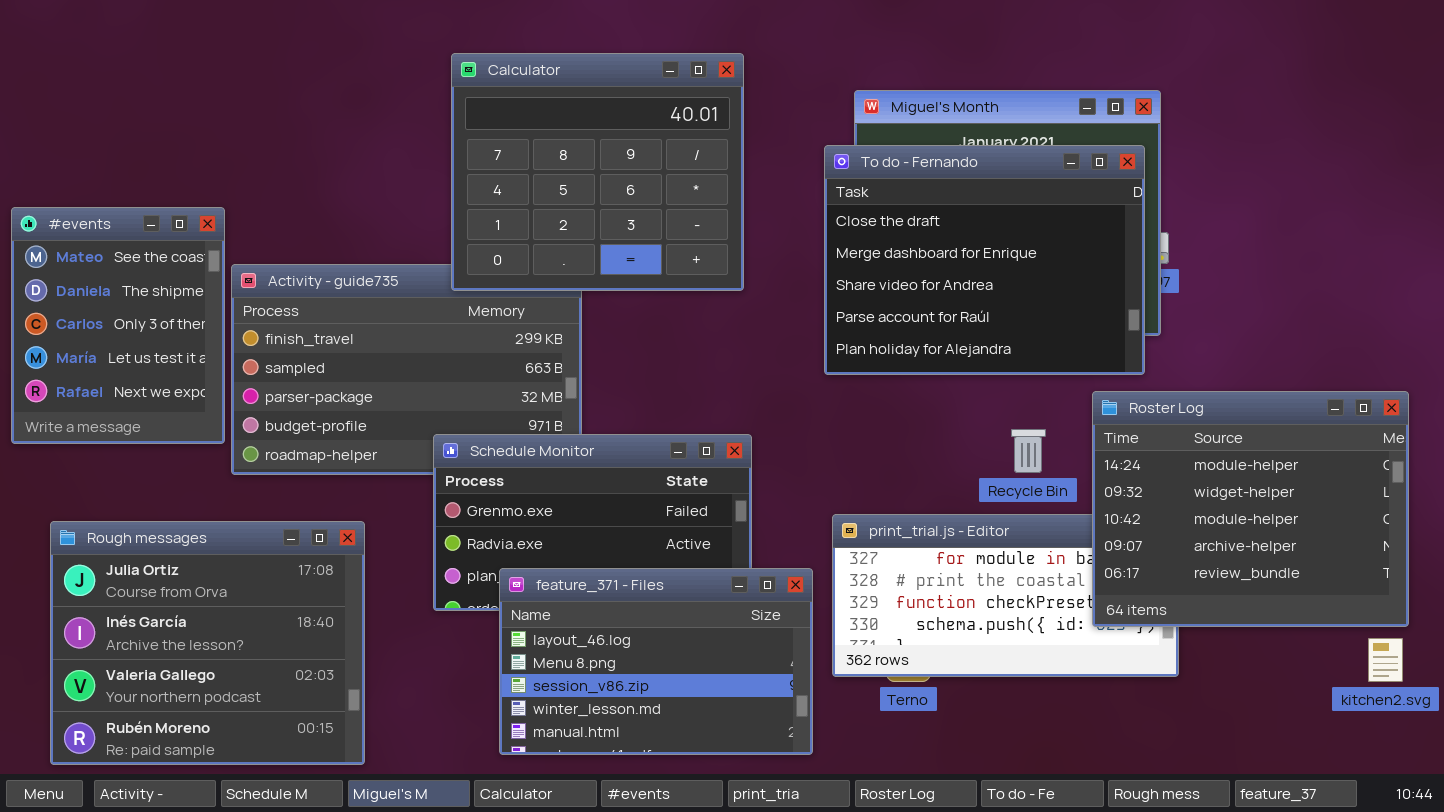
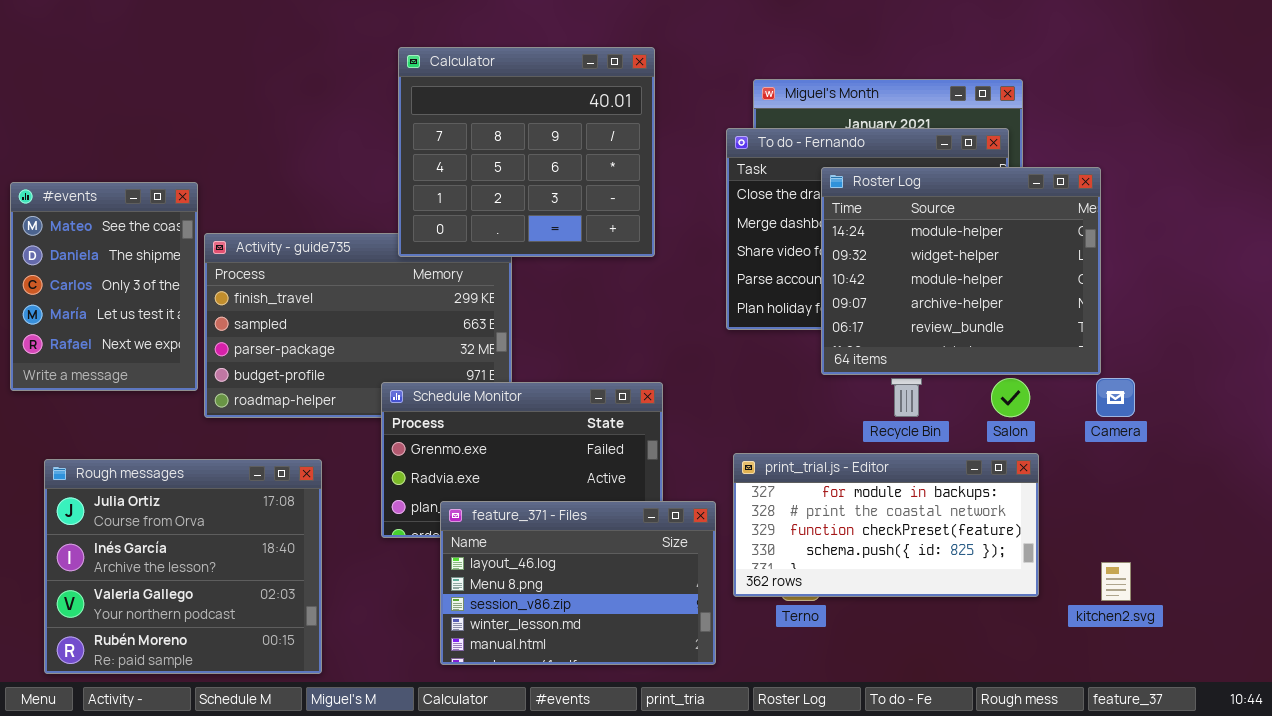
Roster Log: [1092,391,1409,627] -> [821,167,1101,375], moved
kitchen2.svg: [1368,638,1403,682] -> [1101,562,1131,601], moved

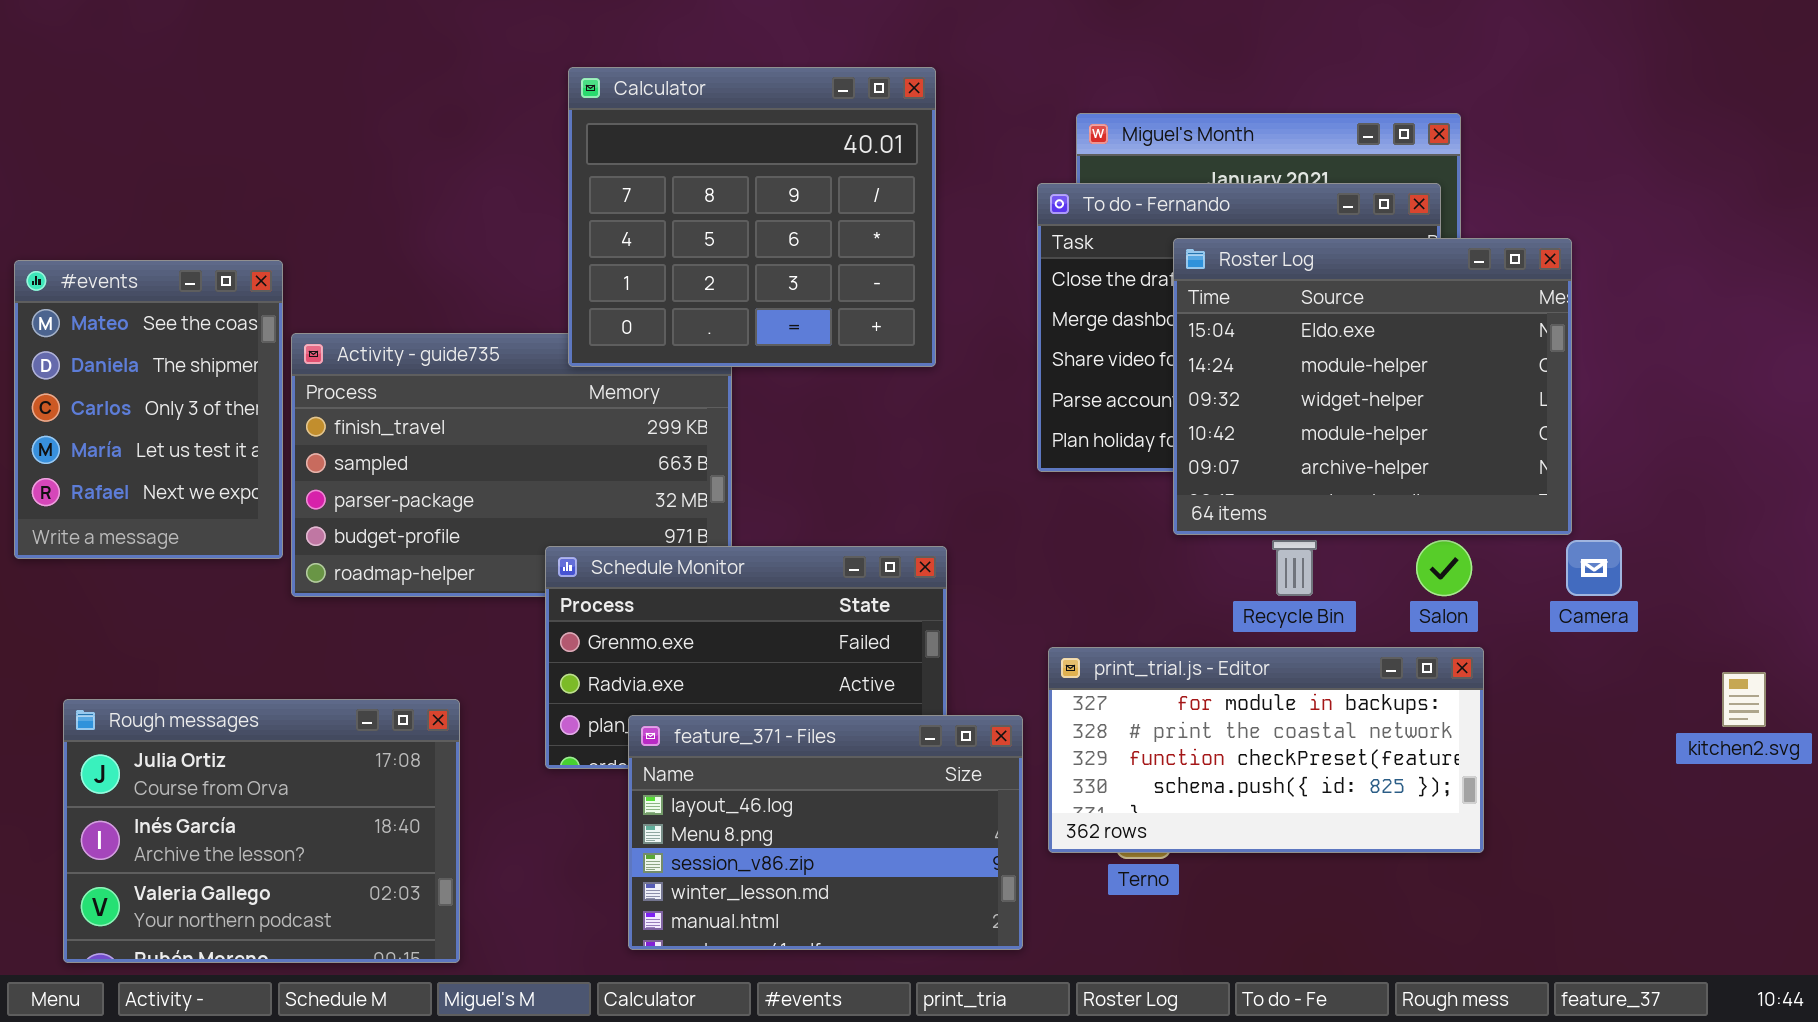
Roster Log: [821,167,1101,375] -> [1173,238,1572,535], scrolled up 1 row
Rough messages: [44,459,322,674] -> [63,699,460,963], resized
kitchen2.svg: [1101,562,1131,601] -> [1722,672,1766,727], moved

